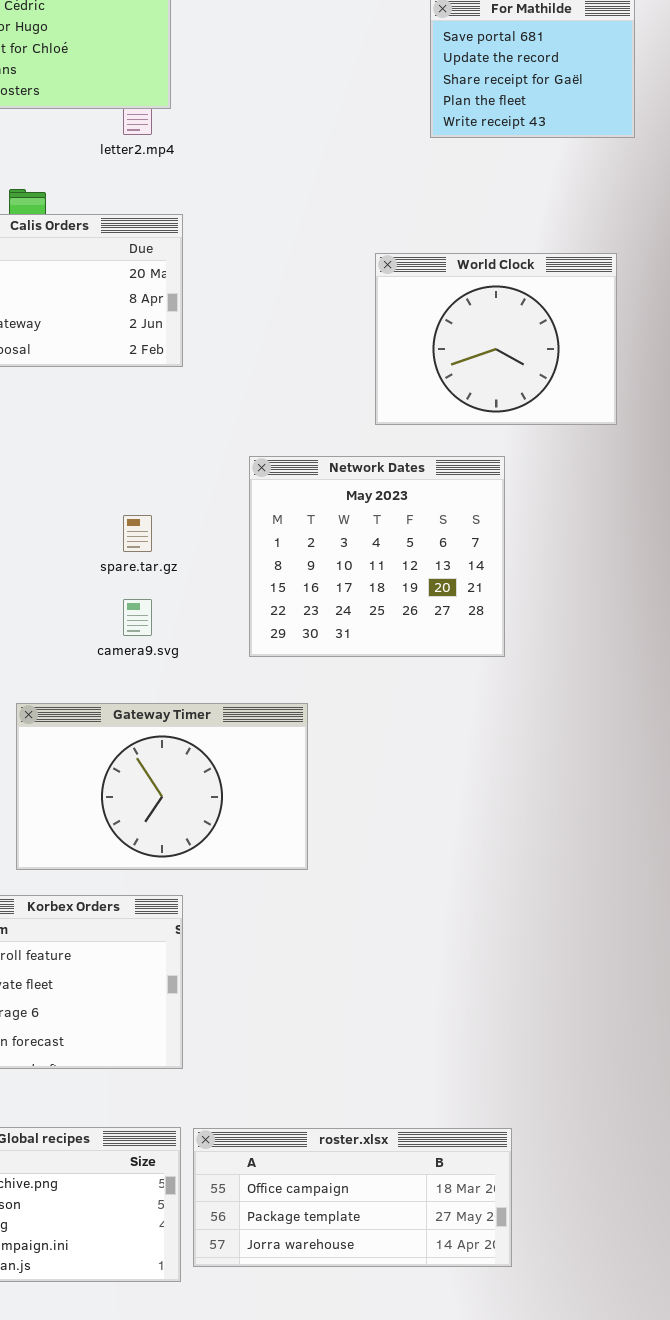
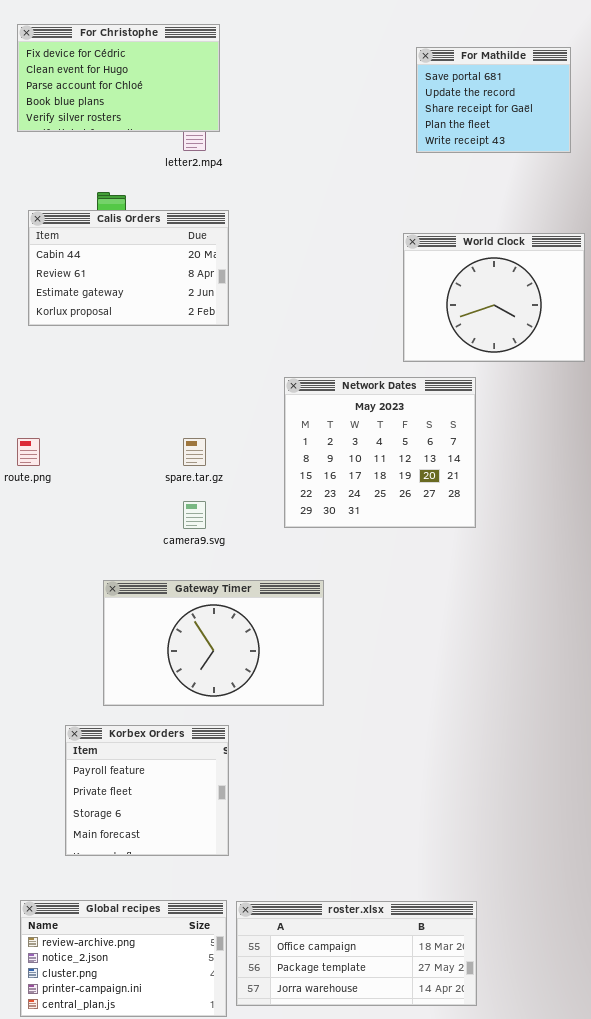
World Clock: [375,253,617,425] -> [403,233,585,362], moved
Network Dates: [249,456,505,657] -> [284,377,476,528], moved

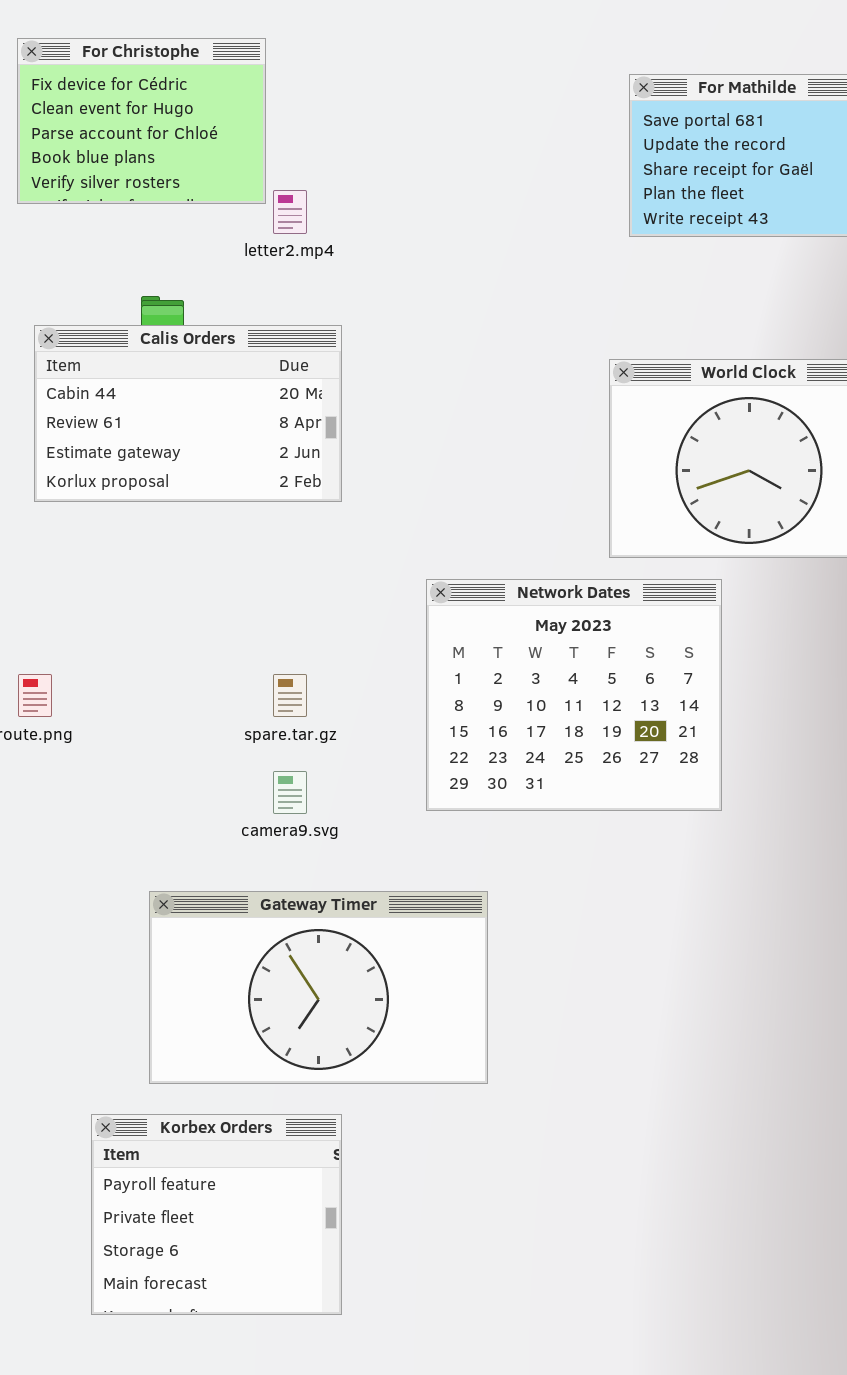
For Christophe: [17,24,220,132] -> [17,38,266,204], resized

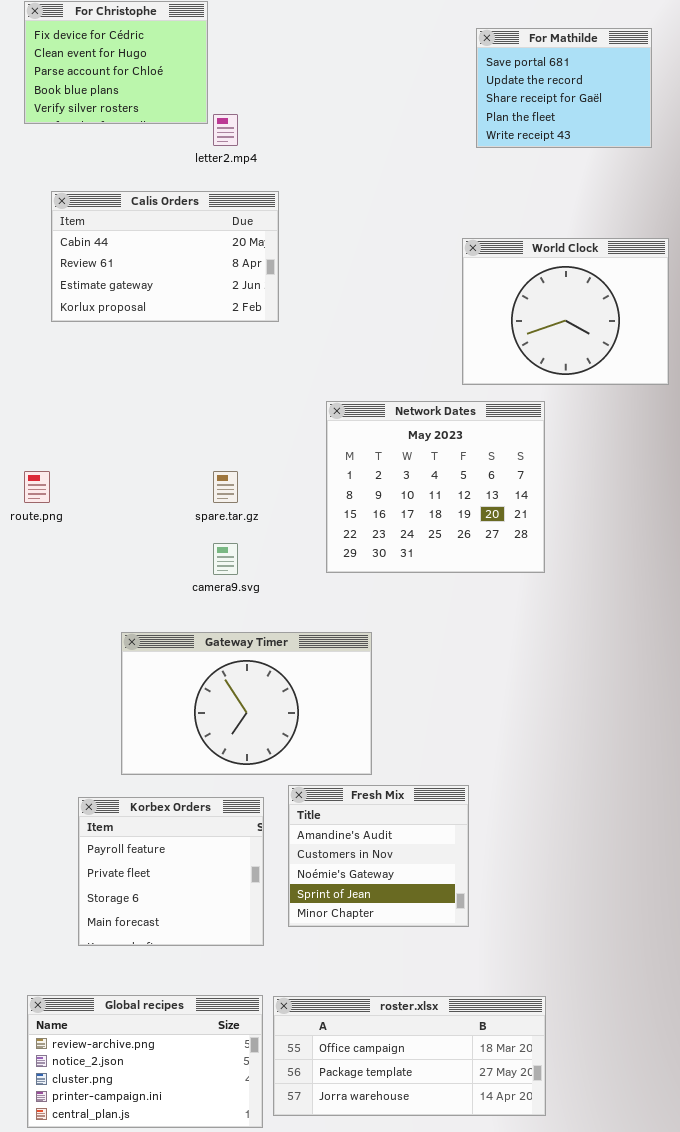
Calis Orders: [34,325,342,502] -> [51,191,279,322], moved
Fresh Mix: none -> [288,785,469,927], opened

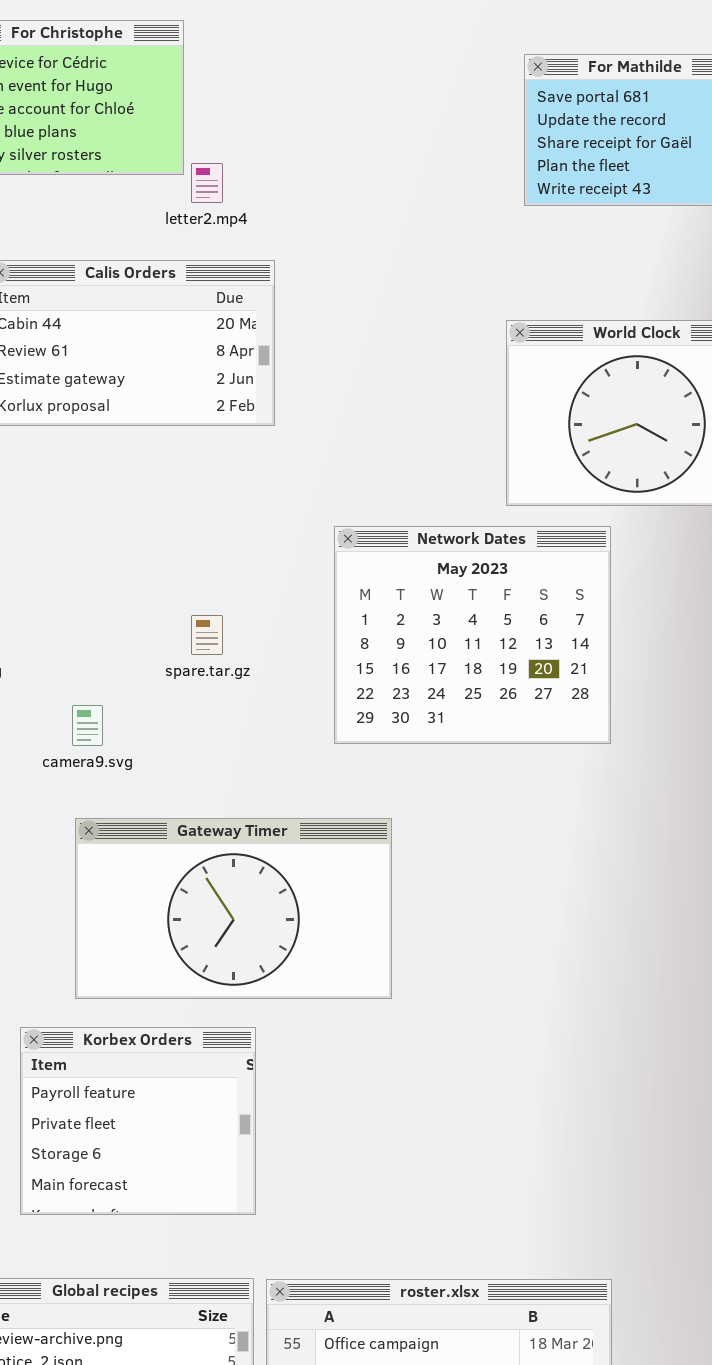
camera9.svg: [213,543,238,575] -> [72,705,103,746], moved
Fresh Mix: [288,785,469,927] -> none, closed

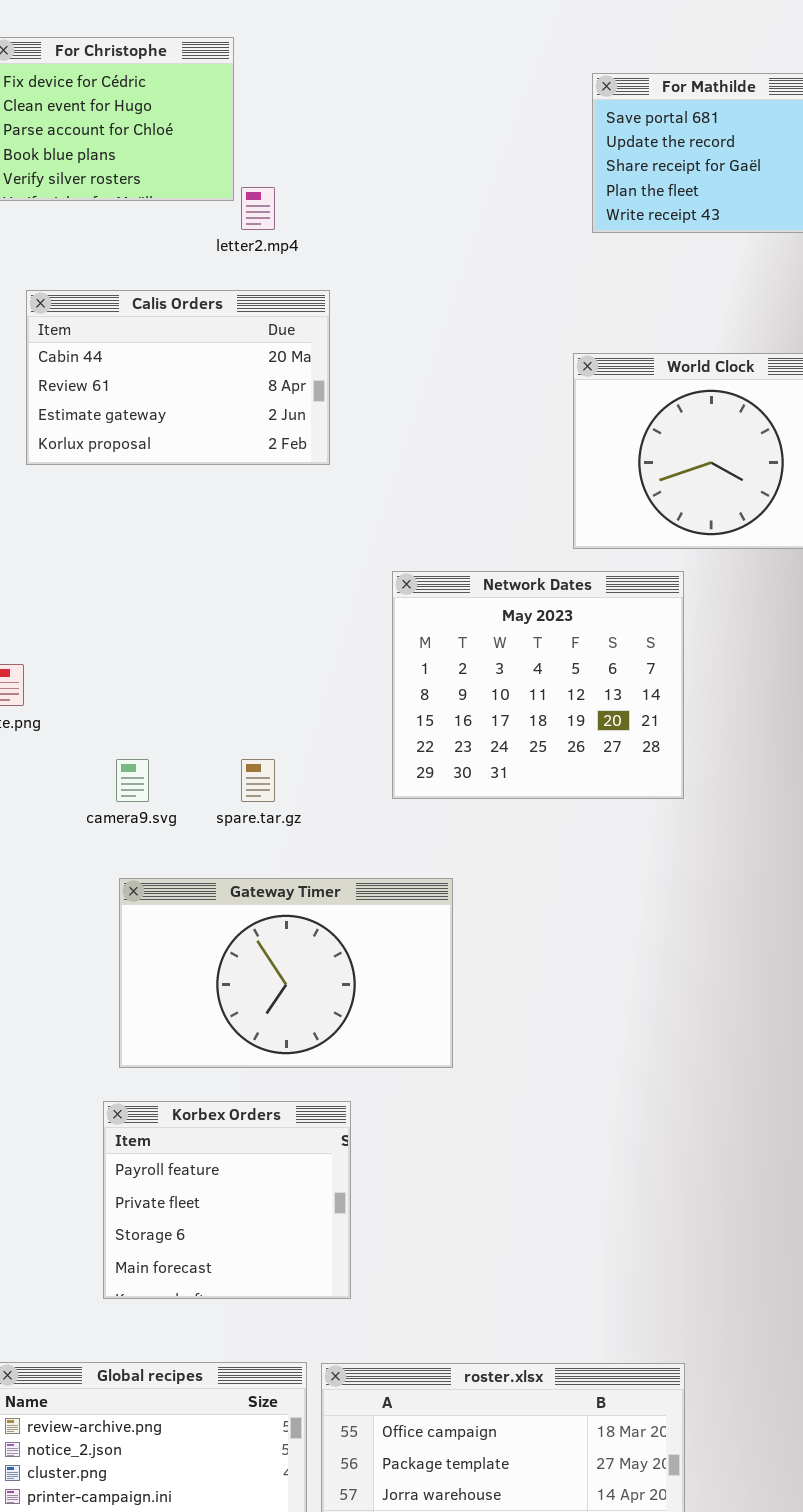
spare.tar.gz: [191,615,223,655] -> [241,759,275,802], moved
Korbex Orders: [20,1027,256,1215] -> [103,1101,351,1299], moved

